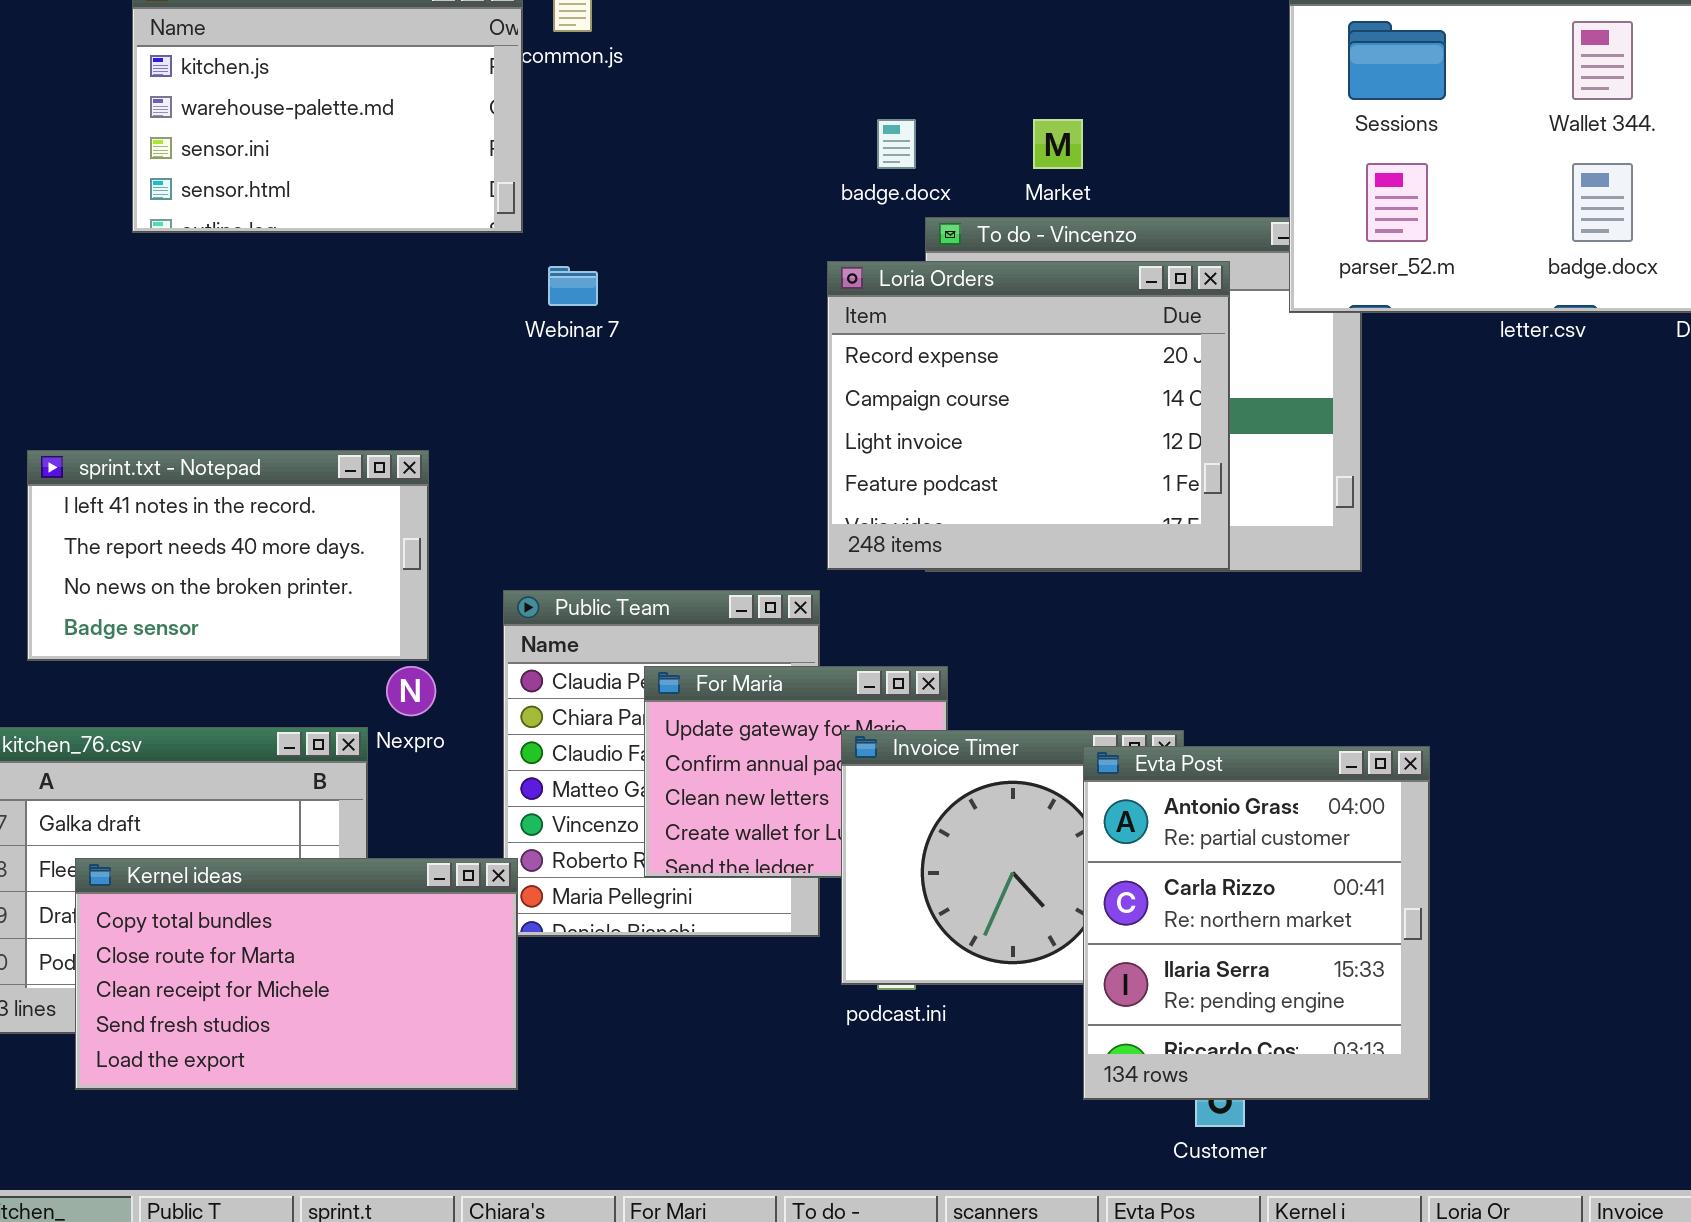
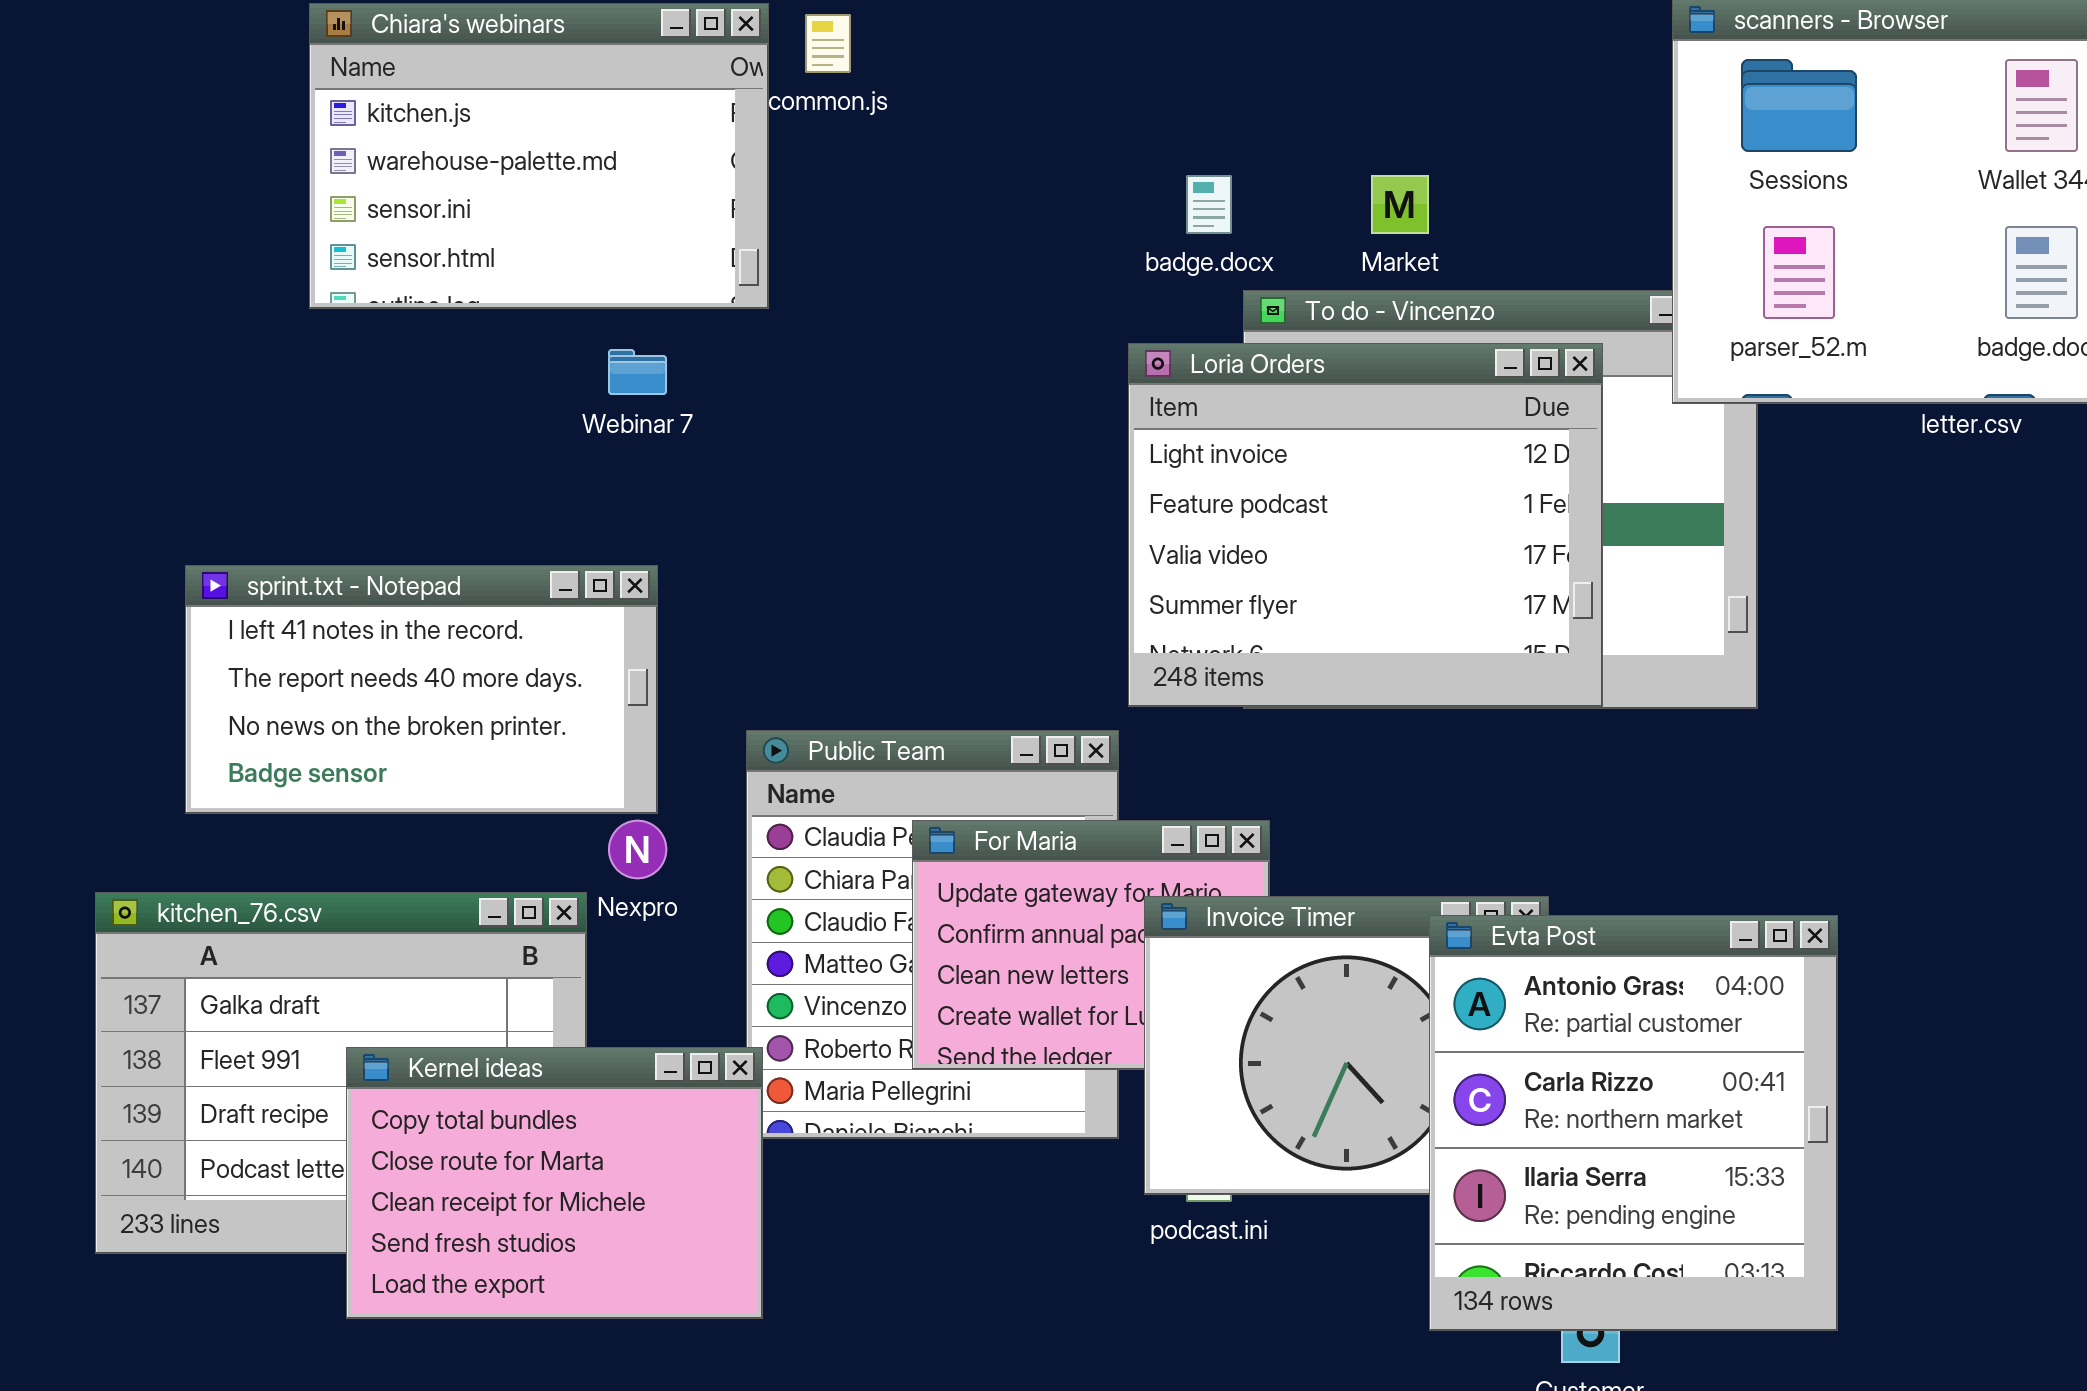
Loria Orders: [827,261,1230,570] -> [1128,343,1603,707], scrolled down 2 rows
Webinar 7: [548,266,598,306] -> [608,349,667,395], moved
Kernel ideas: [75,858,518,1090] -> [346,1047,763,1319], resized

